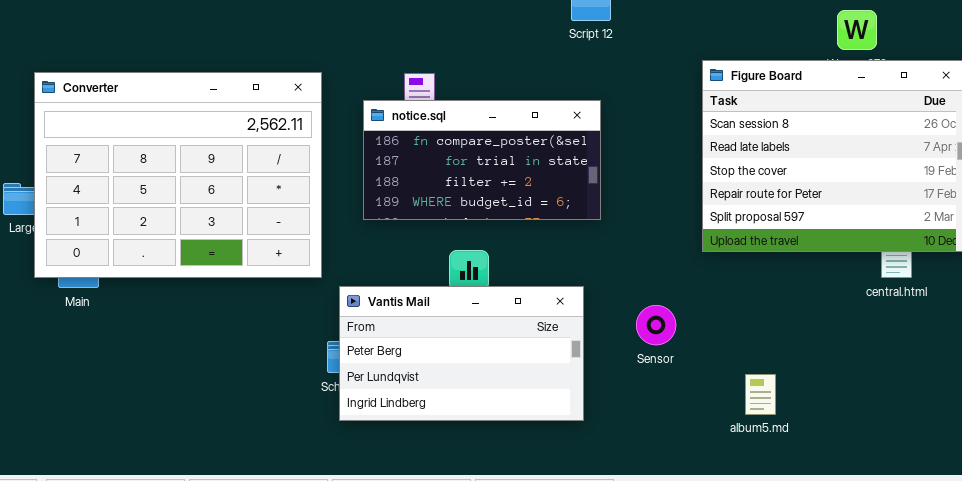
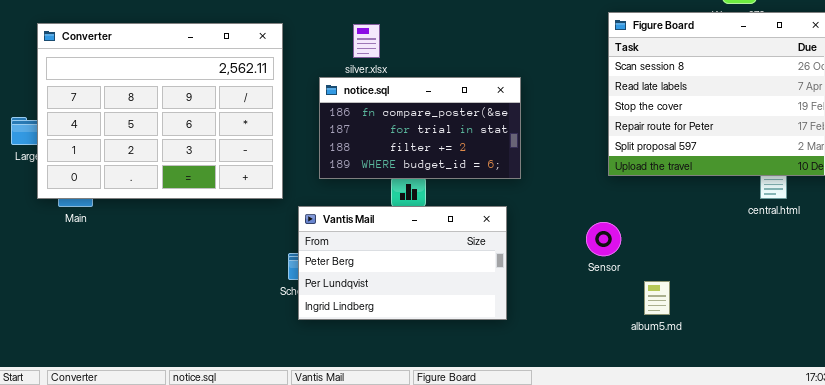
notice.sql: [363,100,601,220] -> [319,77,521,179], moved
Sensor: [636,305,676,345] -> [586,222,621,256], moved

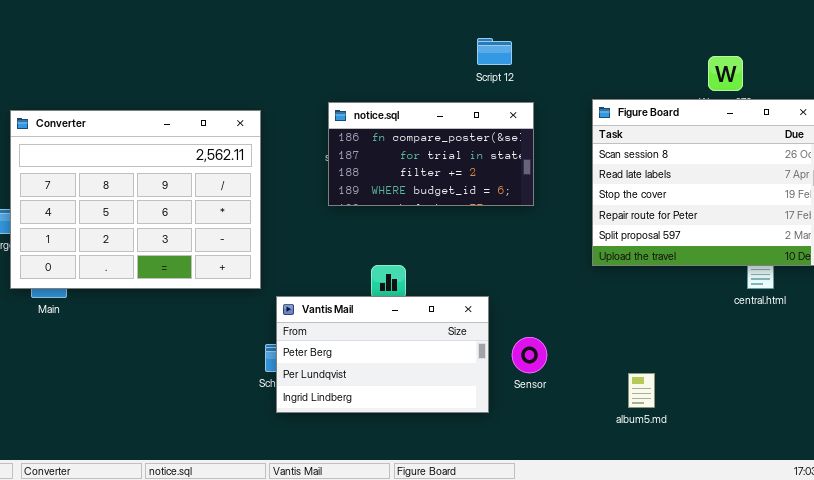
notice.sql: [319,77,521,179] -> [328,102,534,206], moved
Sensor: [586,222,621,256] -> [512,337,547,373], moved

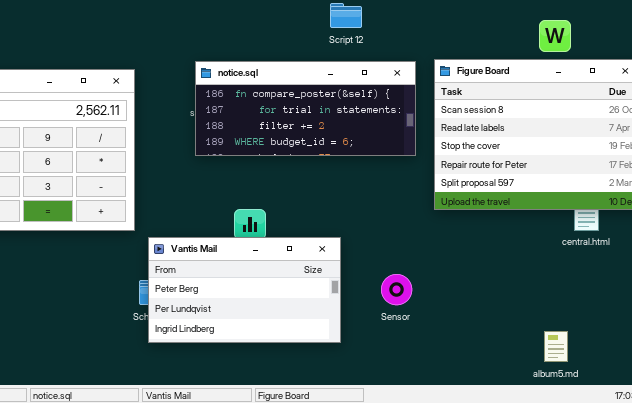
notice.sql: [328,102,534,206] -> [195,61,416,156], resized
Sensor: [512,337,547,373] -> [381,274,412,305], moved
album5.md: [628,373,655,408] -> [544,331,568,362], moved

